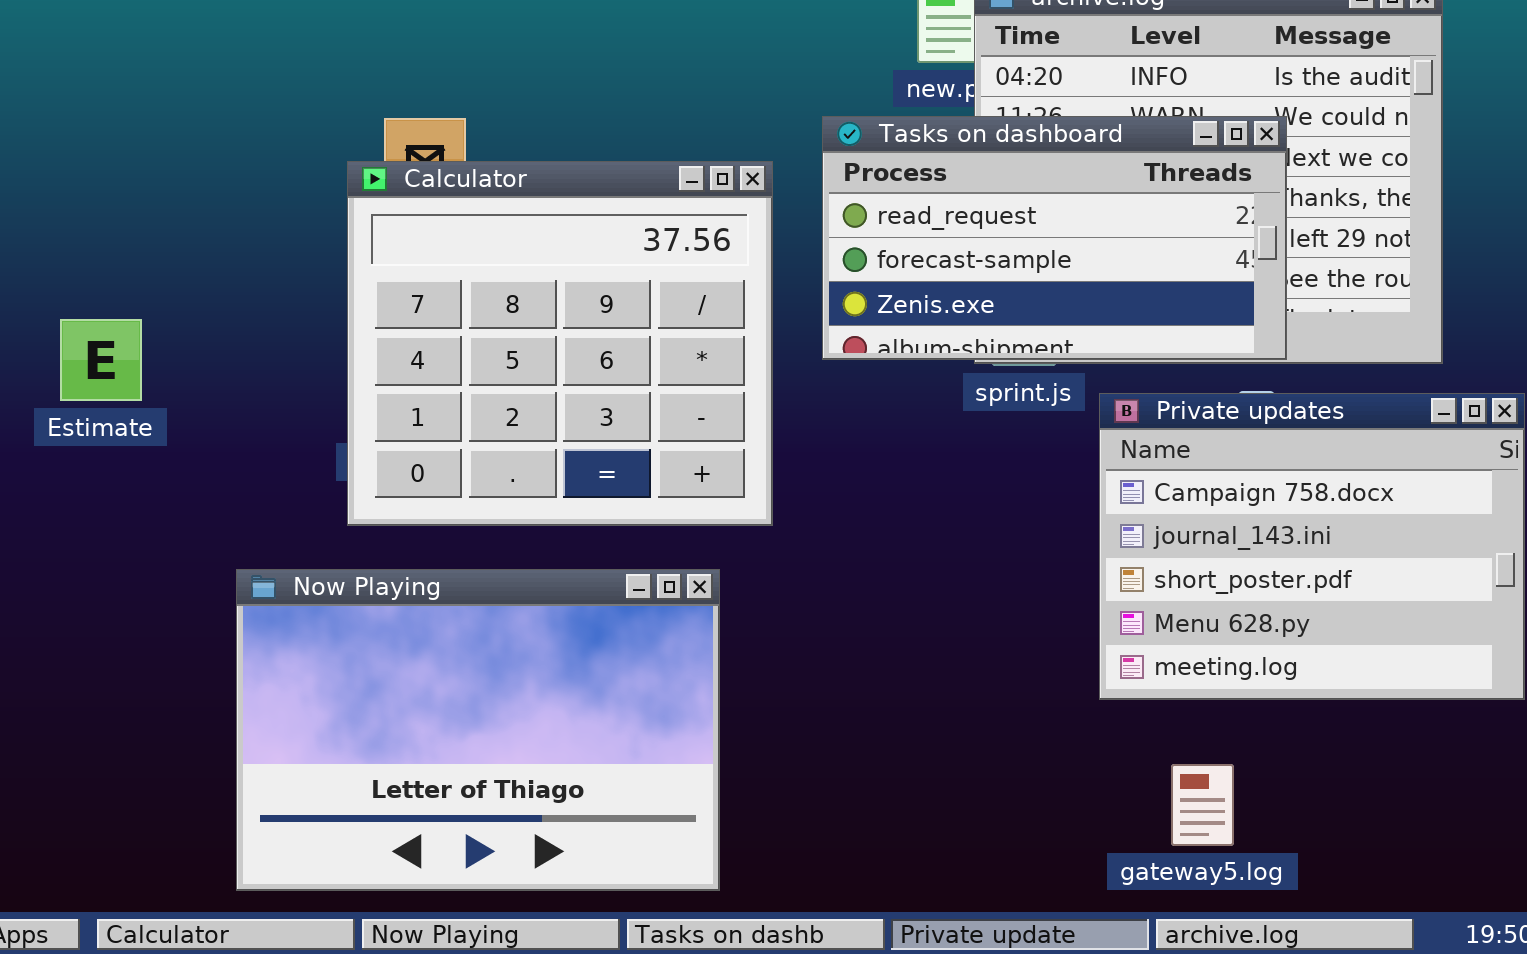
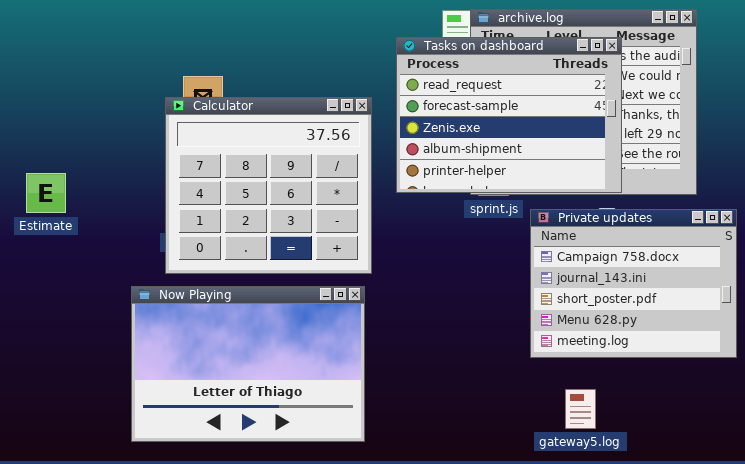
Tasks on dashboard: [822,116,1287,360] -> [396,37,622,193], resized
Now Playing: [236,569,720,891] -> [131,286,365,442], moved

